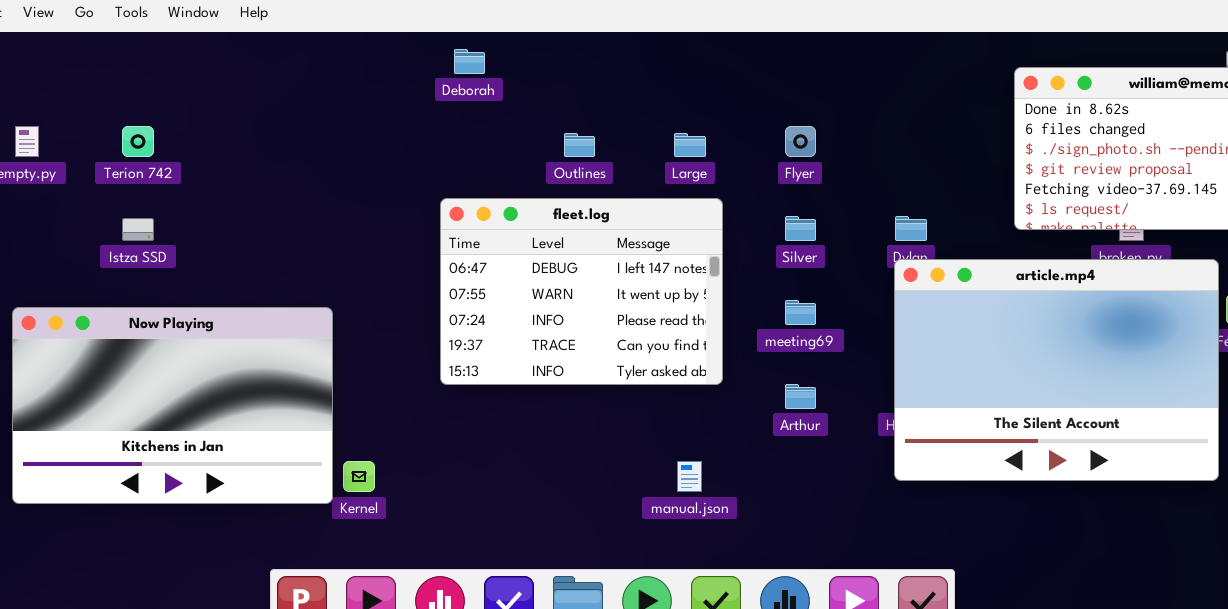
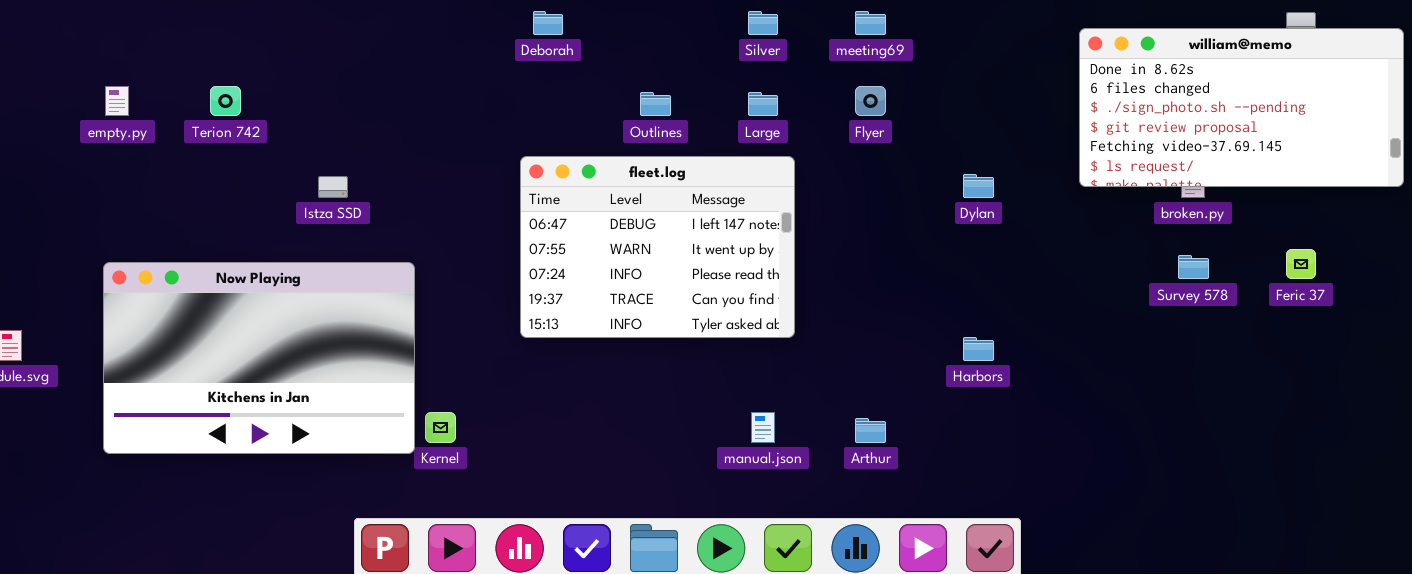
Silver: [785,216,816,241] -> [748,11,778,35], moved
Istza SSD: [122,218,154,241] -> [318,176,348,198], moved
article.mp4: [894,259,1219,481] -> none, closed
meeting69: [785,300,816,325] -> [855,11,886,35], moved
Arthur: [785,384,816,409] -> [855,418,886,443], moved

